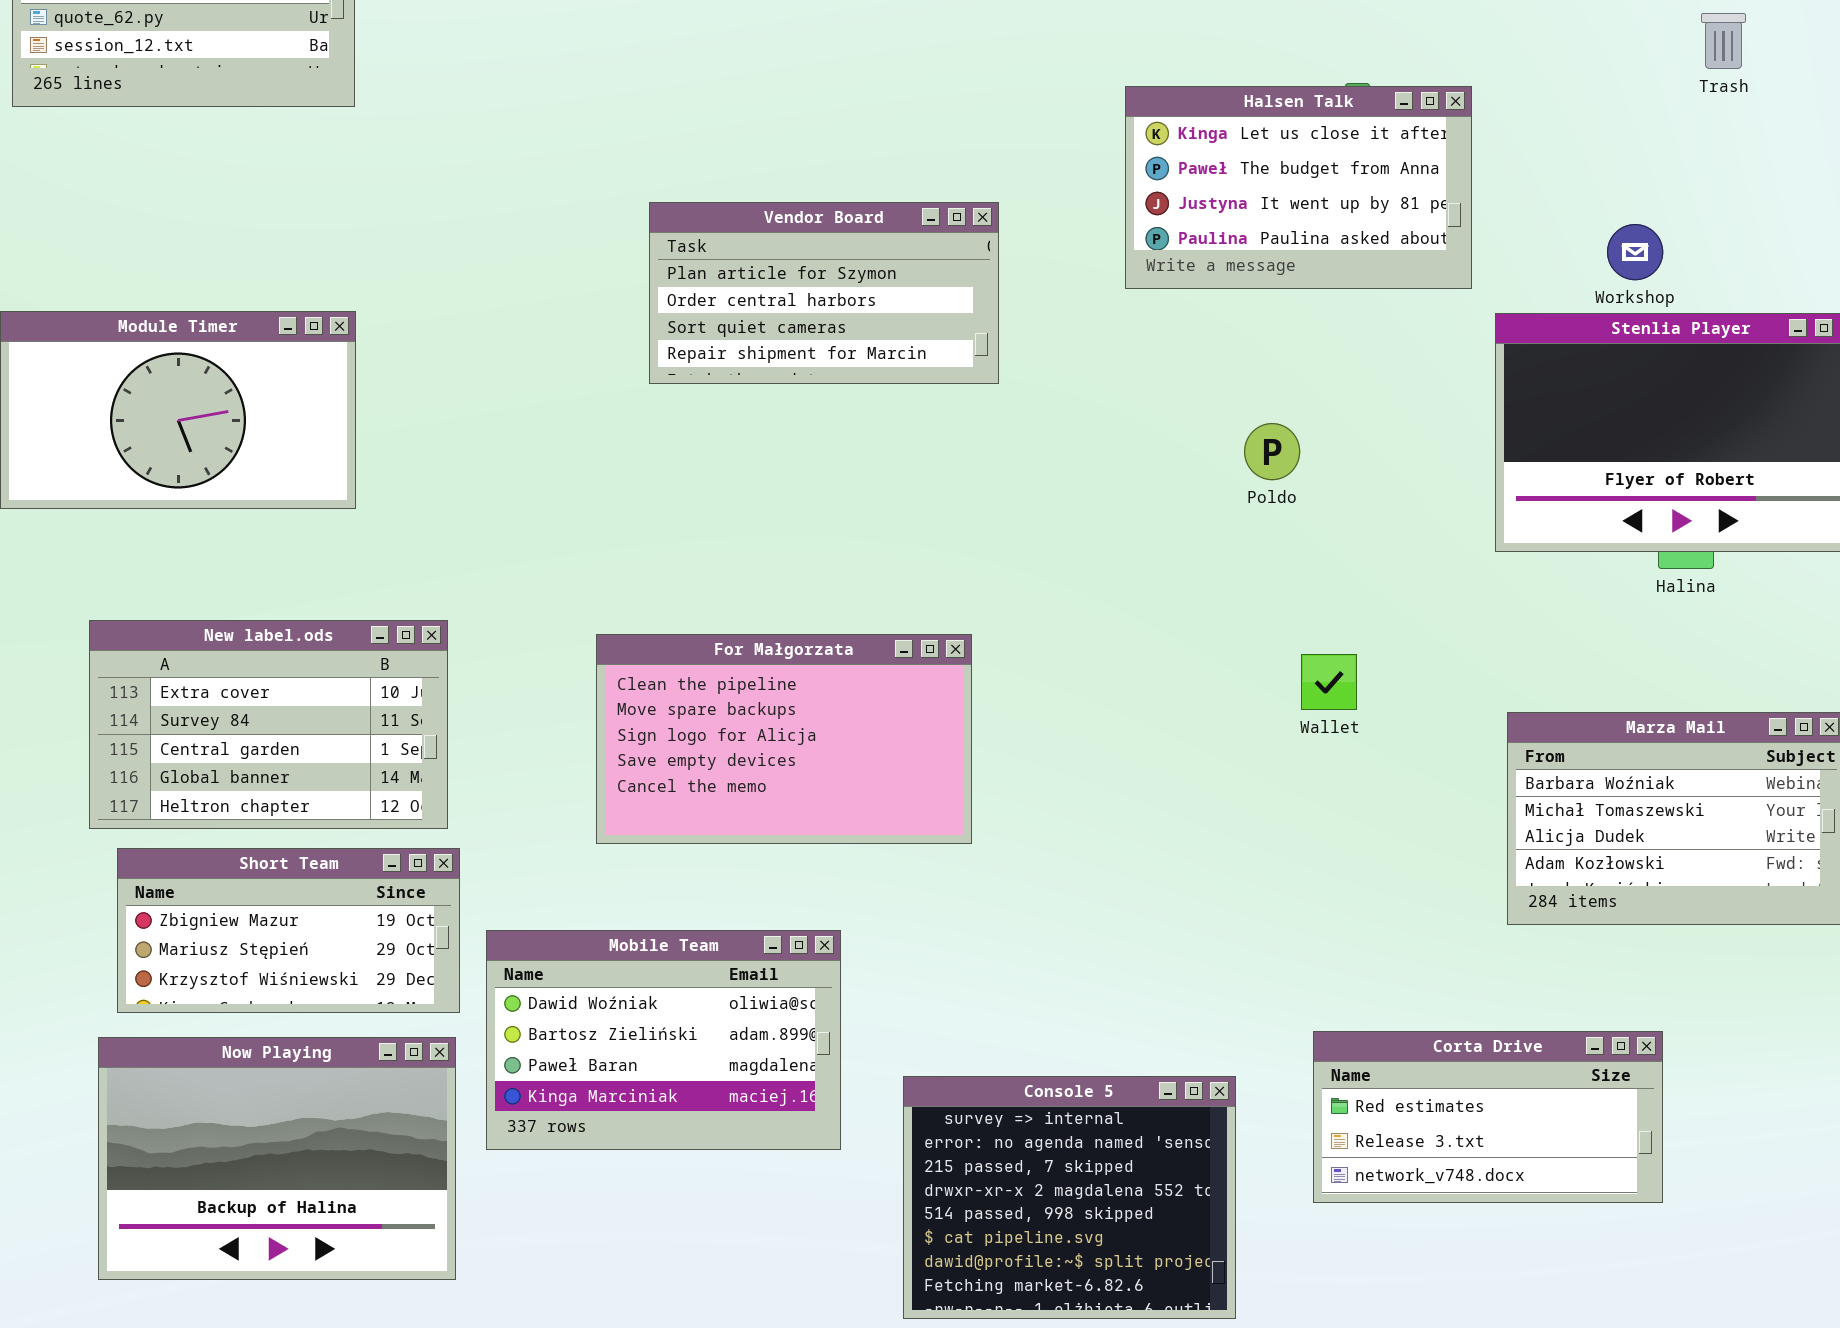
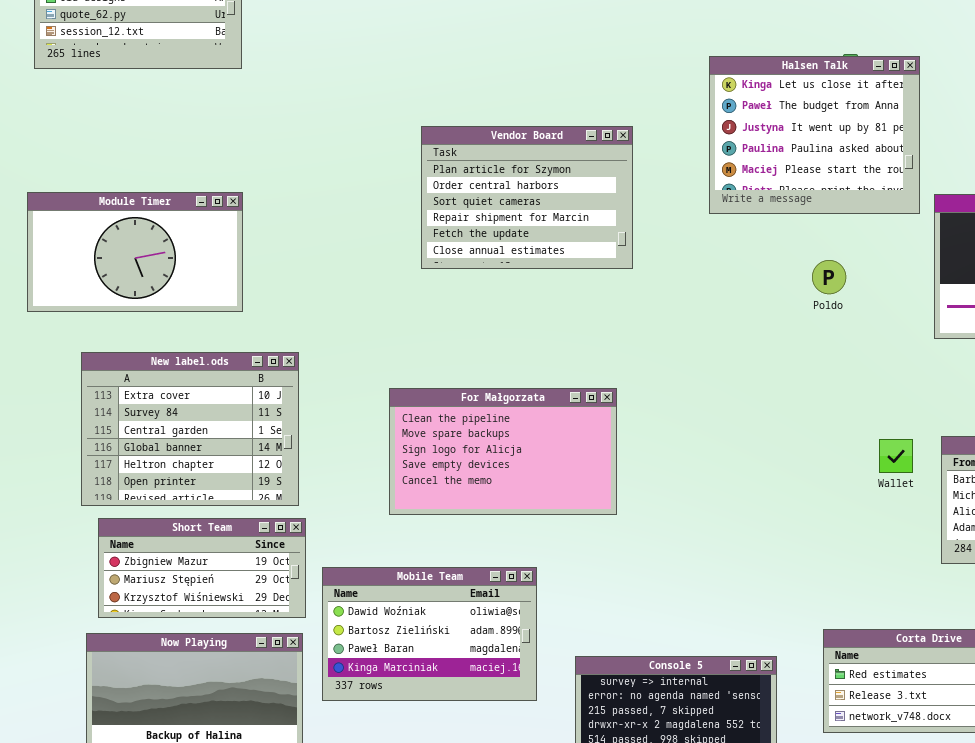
Halsen Talk: [1125,86,1472,289] -> [709,56,920,214], resized
Vendor Board: [649,202,999,384] -> [421,126,633,269], resized
Poldo: [1244,423,1300,480] -> [812,260,846,294], moved
New label.ods: [89,620,448,829] -> [81,352,299,506], resized
Wallet: [1301,654,1357,710] -> [879,439,913,473], moved

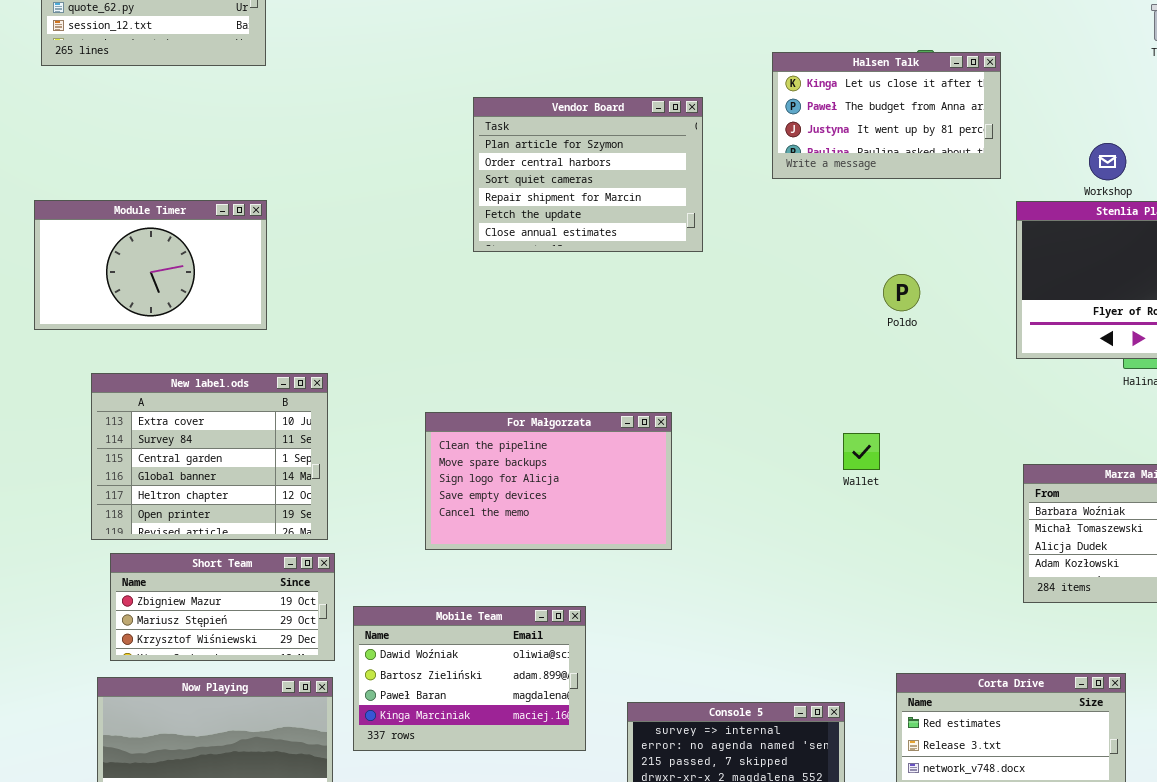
Halsen Talk: [709,56,920,214] -> [772,52,1001,179], resized
Vendor Board: [421,126,633,269] -> [473,97,703,252], moved
Wallet: [879,439,913,473] -> [843,433,880,470], moved

